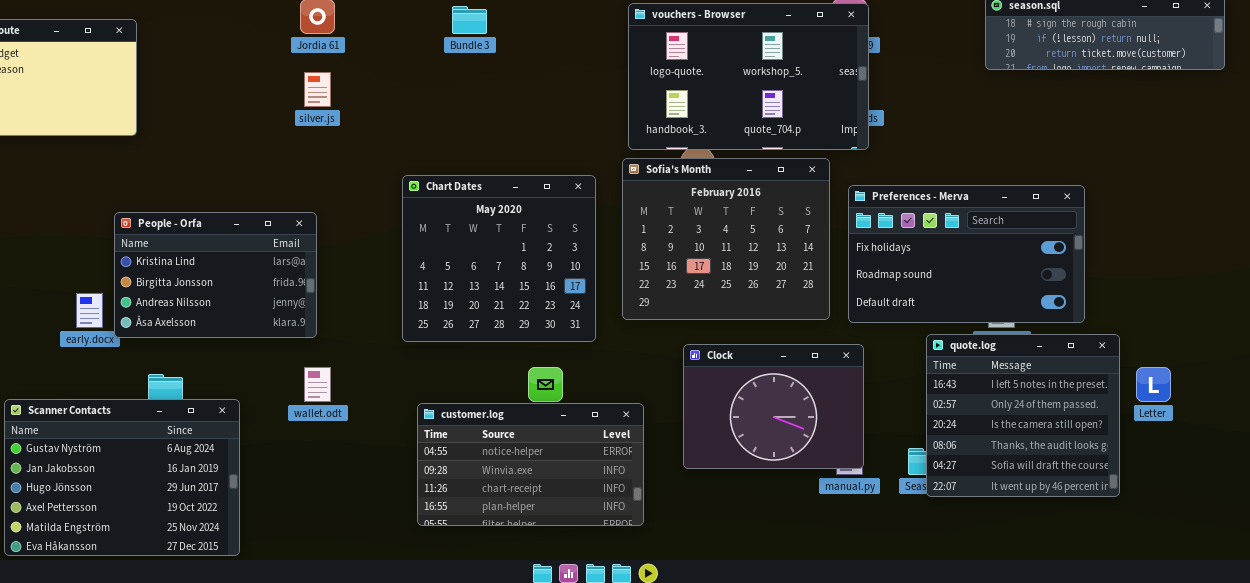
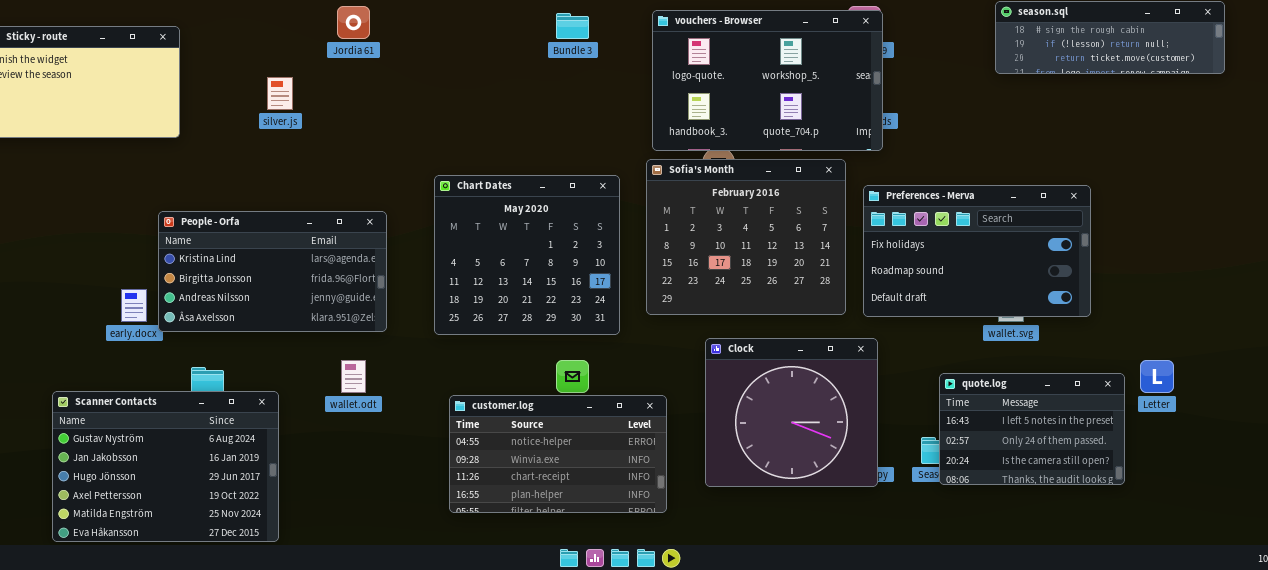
Bundle 3: [452,6,487,34] -> [556,13,589,39], moved
silver.js: [304,72,331,107] -> [267,77,293,110], moved
People - Orfa: [114,212,317,338] -> [158,211,387,332], resized
quote.log: [926,334,1120,497] -> [939,373,1125,485], resized
Clock: [683,344,864,469] -> [705,338,878,487], resized

